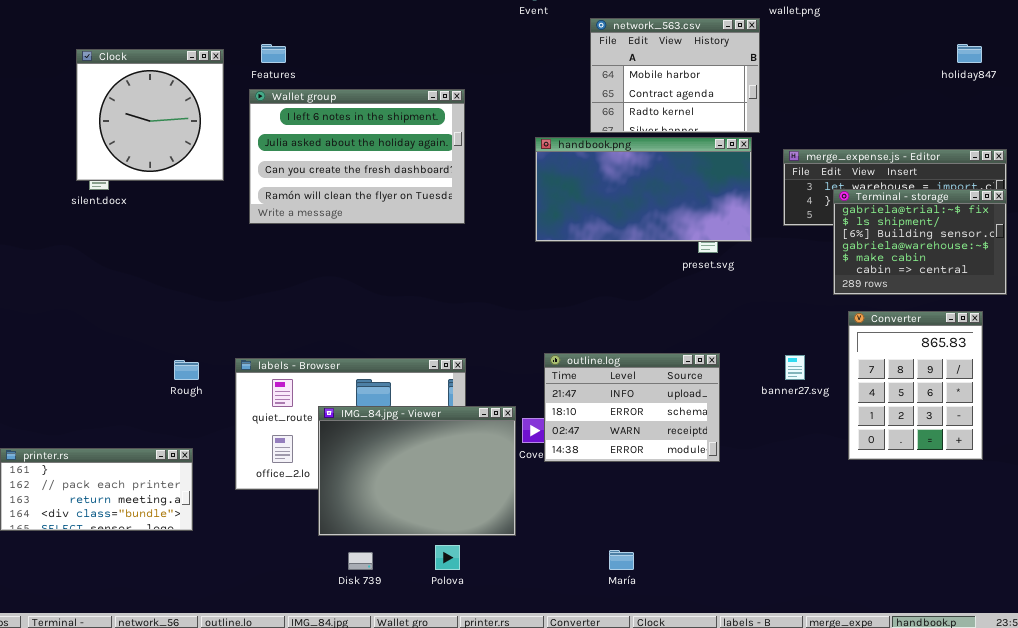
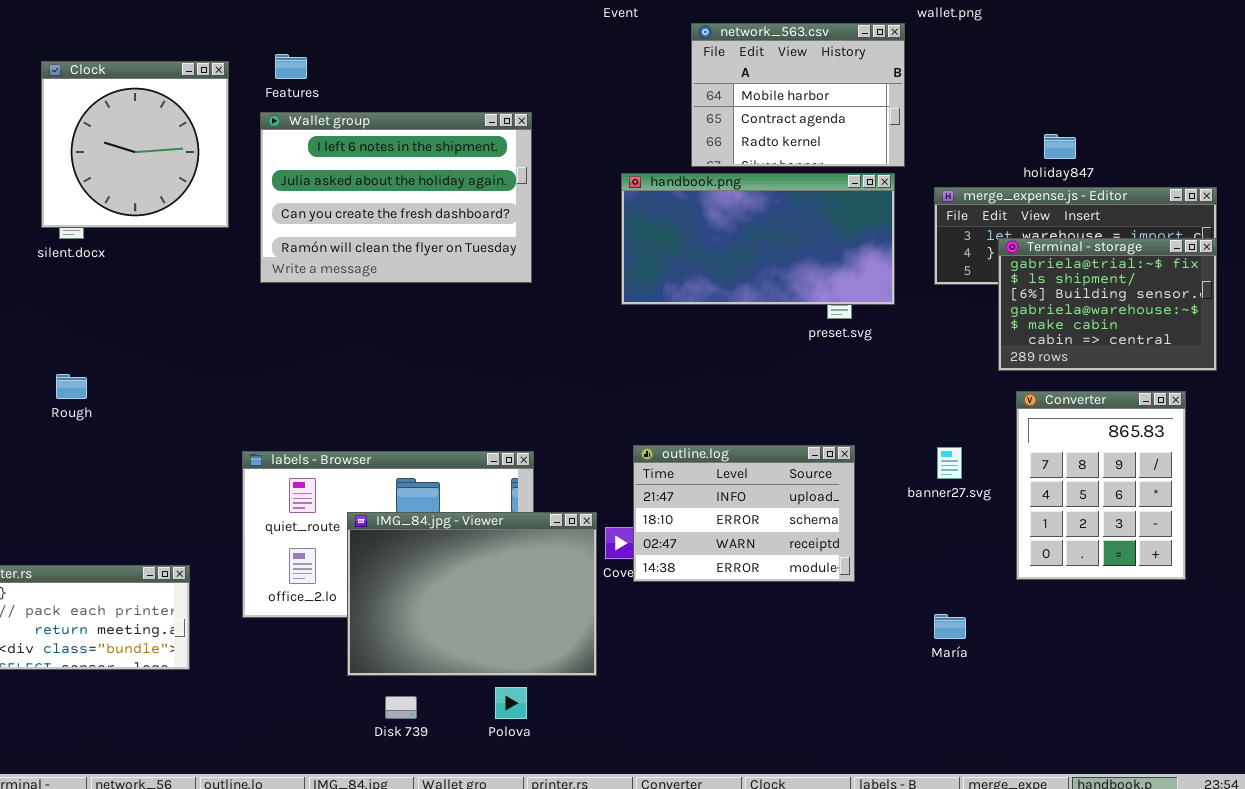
holiday847: [957,44,982,63] -> [1044,134,1076,159], moved
Rough: [174,360,199,380] -> [56,374,87,399], moved
María: [609,550,634,570] -> [934,614,966,639], moved

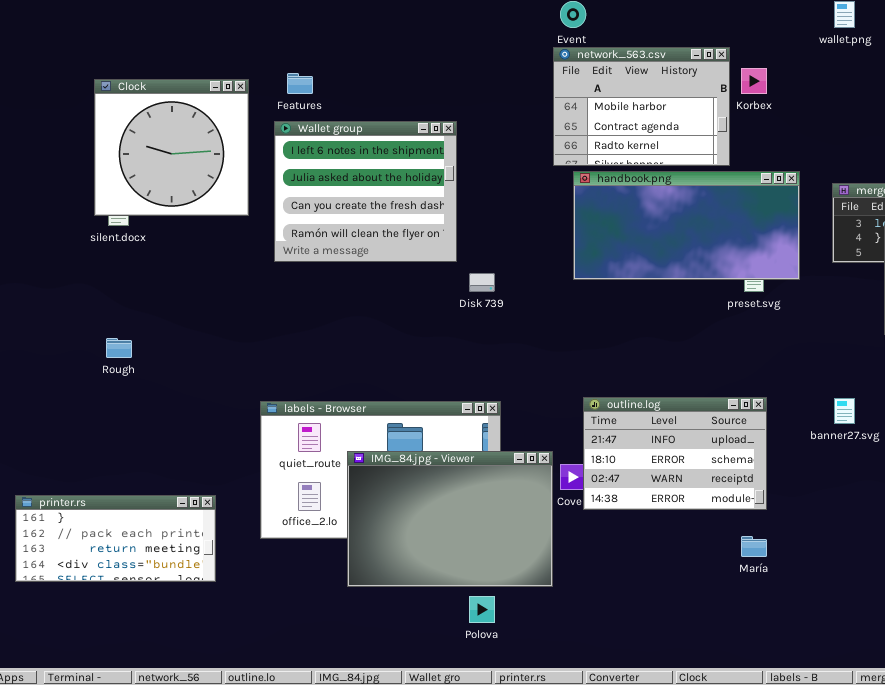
network_563.csv: [691,23,905,167] -> [553,47,730,166], moved
Wallet group: [260,112,532,283] -> [274,121,457,262], resized
María: [934,614,966,639] -> [741,536,767,557], moved
Disk 739: [385,696,417,719] -> [469,273,495,292], moved

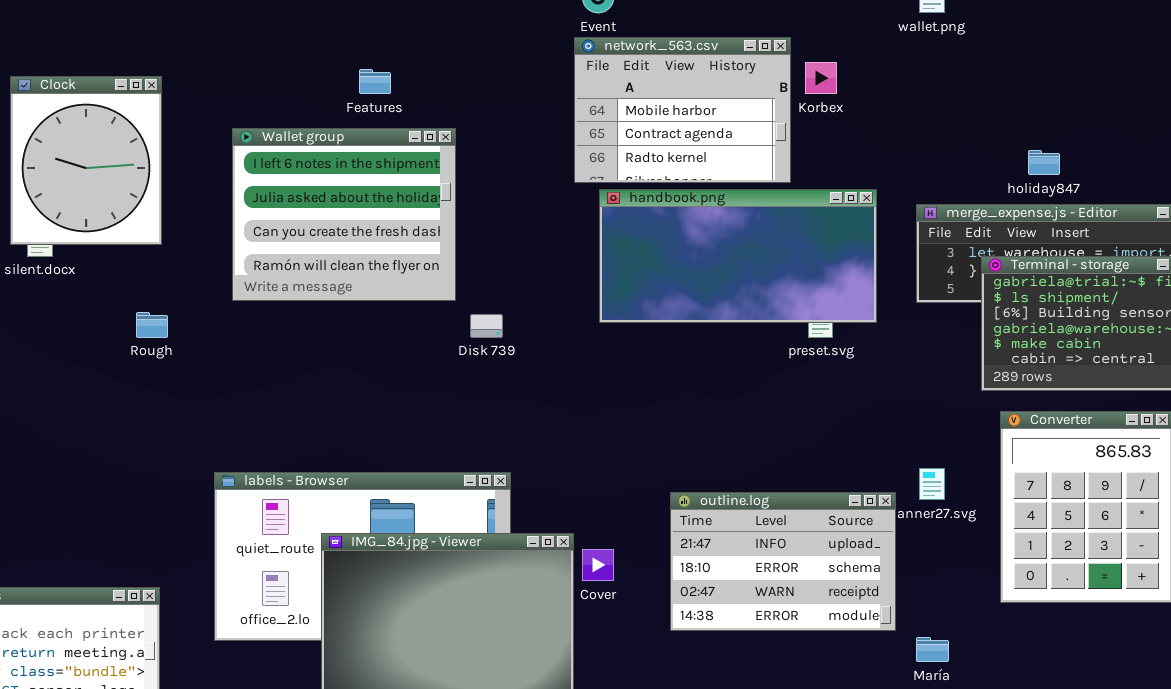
Features: [287,73,313,94] -> [359,69,391,94], moved
Clock: [94,79,249,216] -> [10,76,162,245], resized
Rough: [106,338,132,358] -> [136,312,168,338], moved
outline.log: [583,397,767,510] -> [670,492,896,631], moved
María: [741,536,767,557] -> [916,637,949,662], moved

